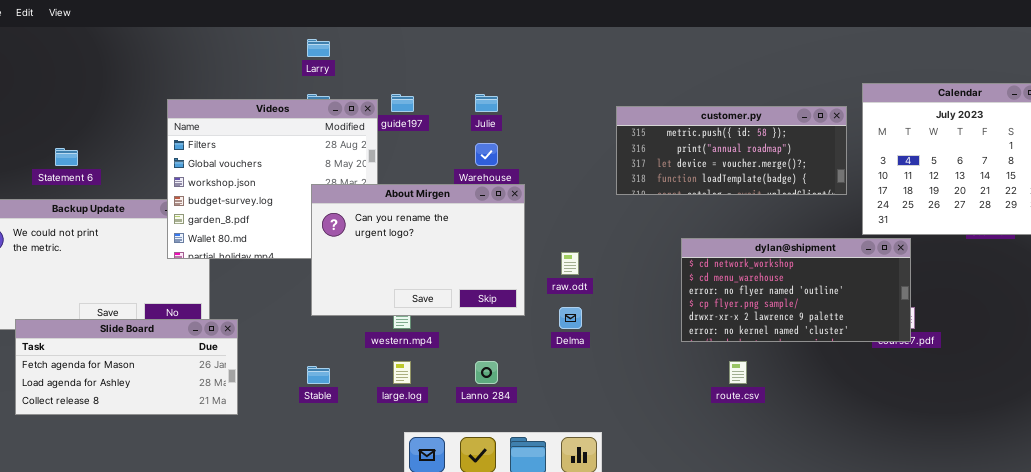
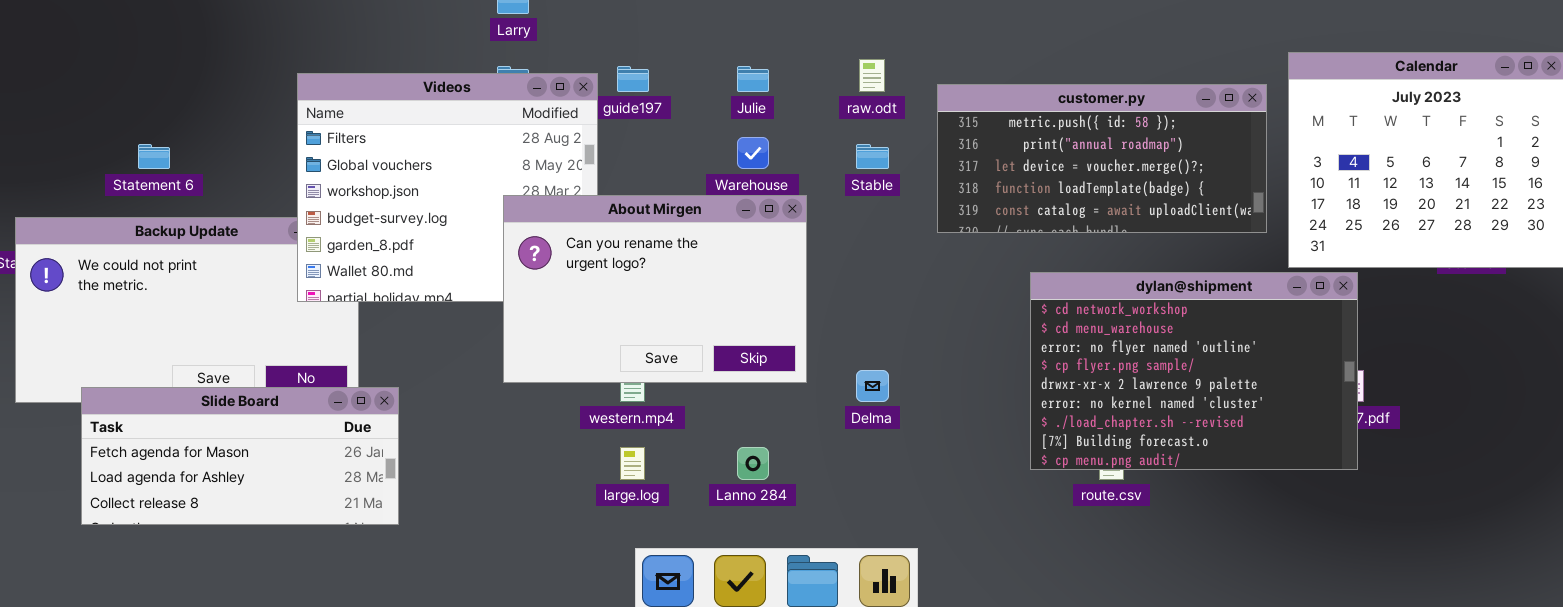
customer.py: [616,106,847,195] -> [937,84,1267,233], resized
dylan@shipment: [681,238,911,342] -> [1030,272,1358,470], resized
raw.odt: [561,252,579,275] -> [859,59,885,92], moved
Stable: [307,366,330,384] -> [856,144,889,169], moved

